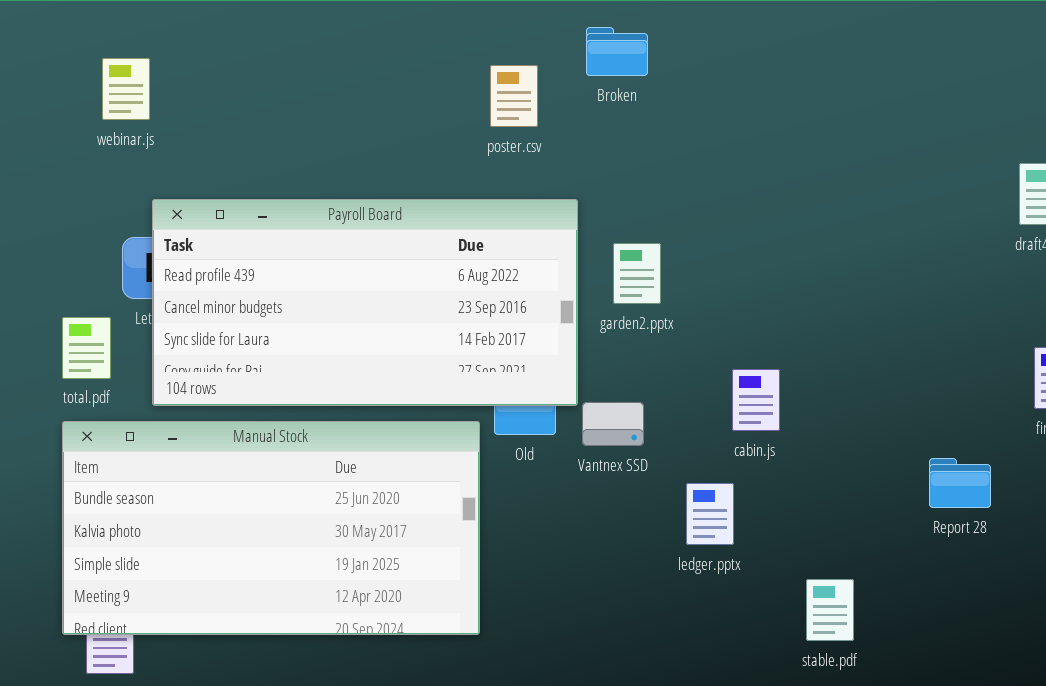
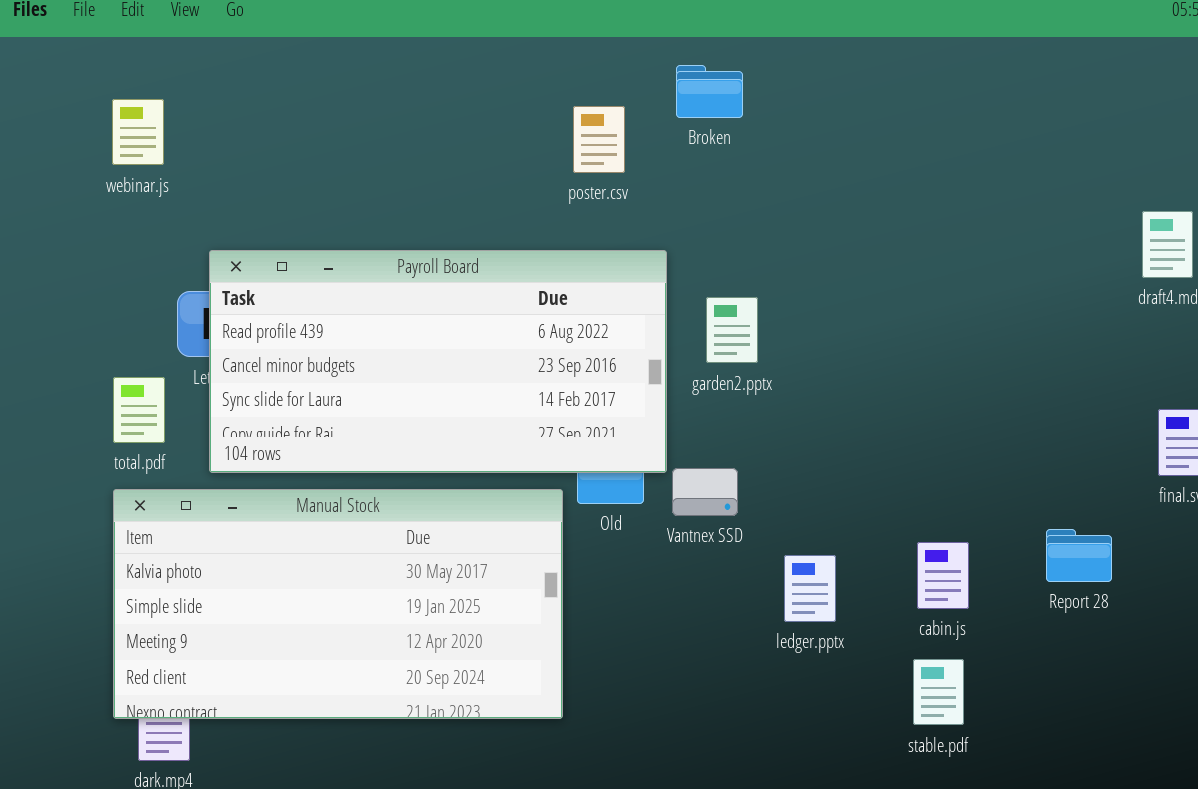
webinar.js: [102,58,150,120] -> [112,99,164,165], moved
cabin.js: [732,369,780,431] -> [917,542,969,609], moved
Manual Stock: [62,421,480,635] -> [113,489,563,719], scrolled down 1 row

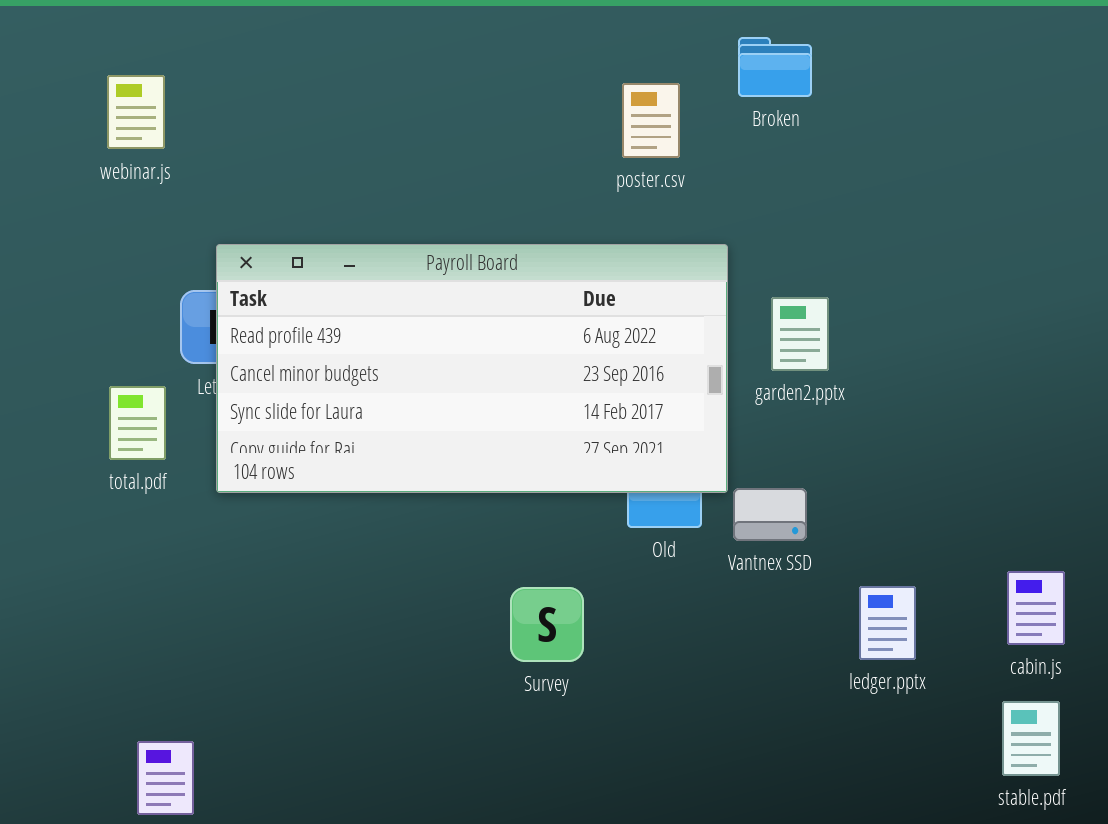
Manual Stock: [113,489,563,719] -> none, closed

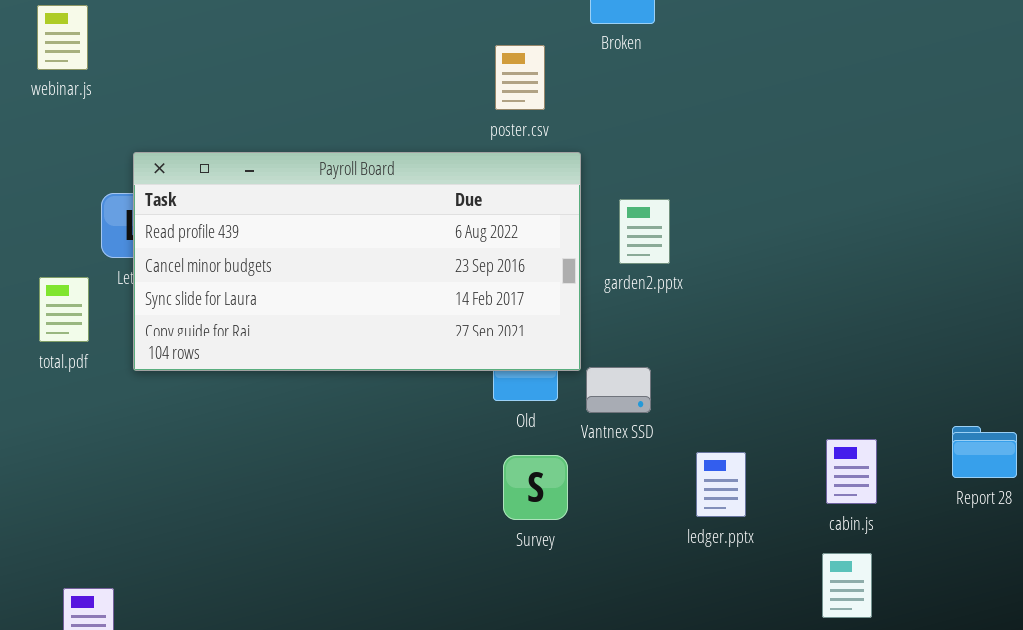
poster.csv: [622,83,680,158] -> [495,45,545,110], moved
Survey: [510,587,584,662] -> [503,455,568,520], moved

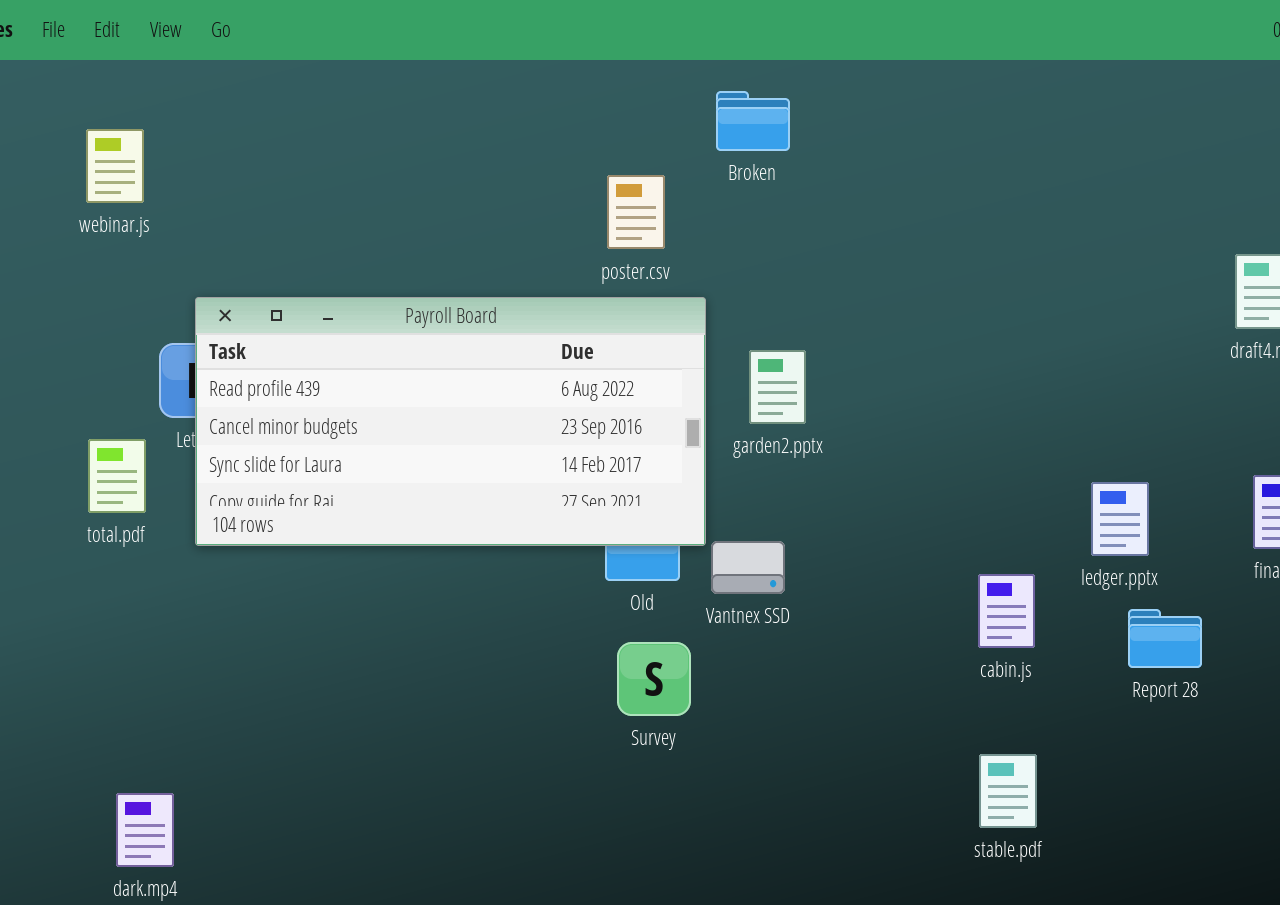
cabin.js: [826,439,877,504] -> [978,574,1035,648], moved
ledger.pptx: [696,452,746,517] -> [1091,482,1149,556], moved

